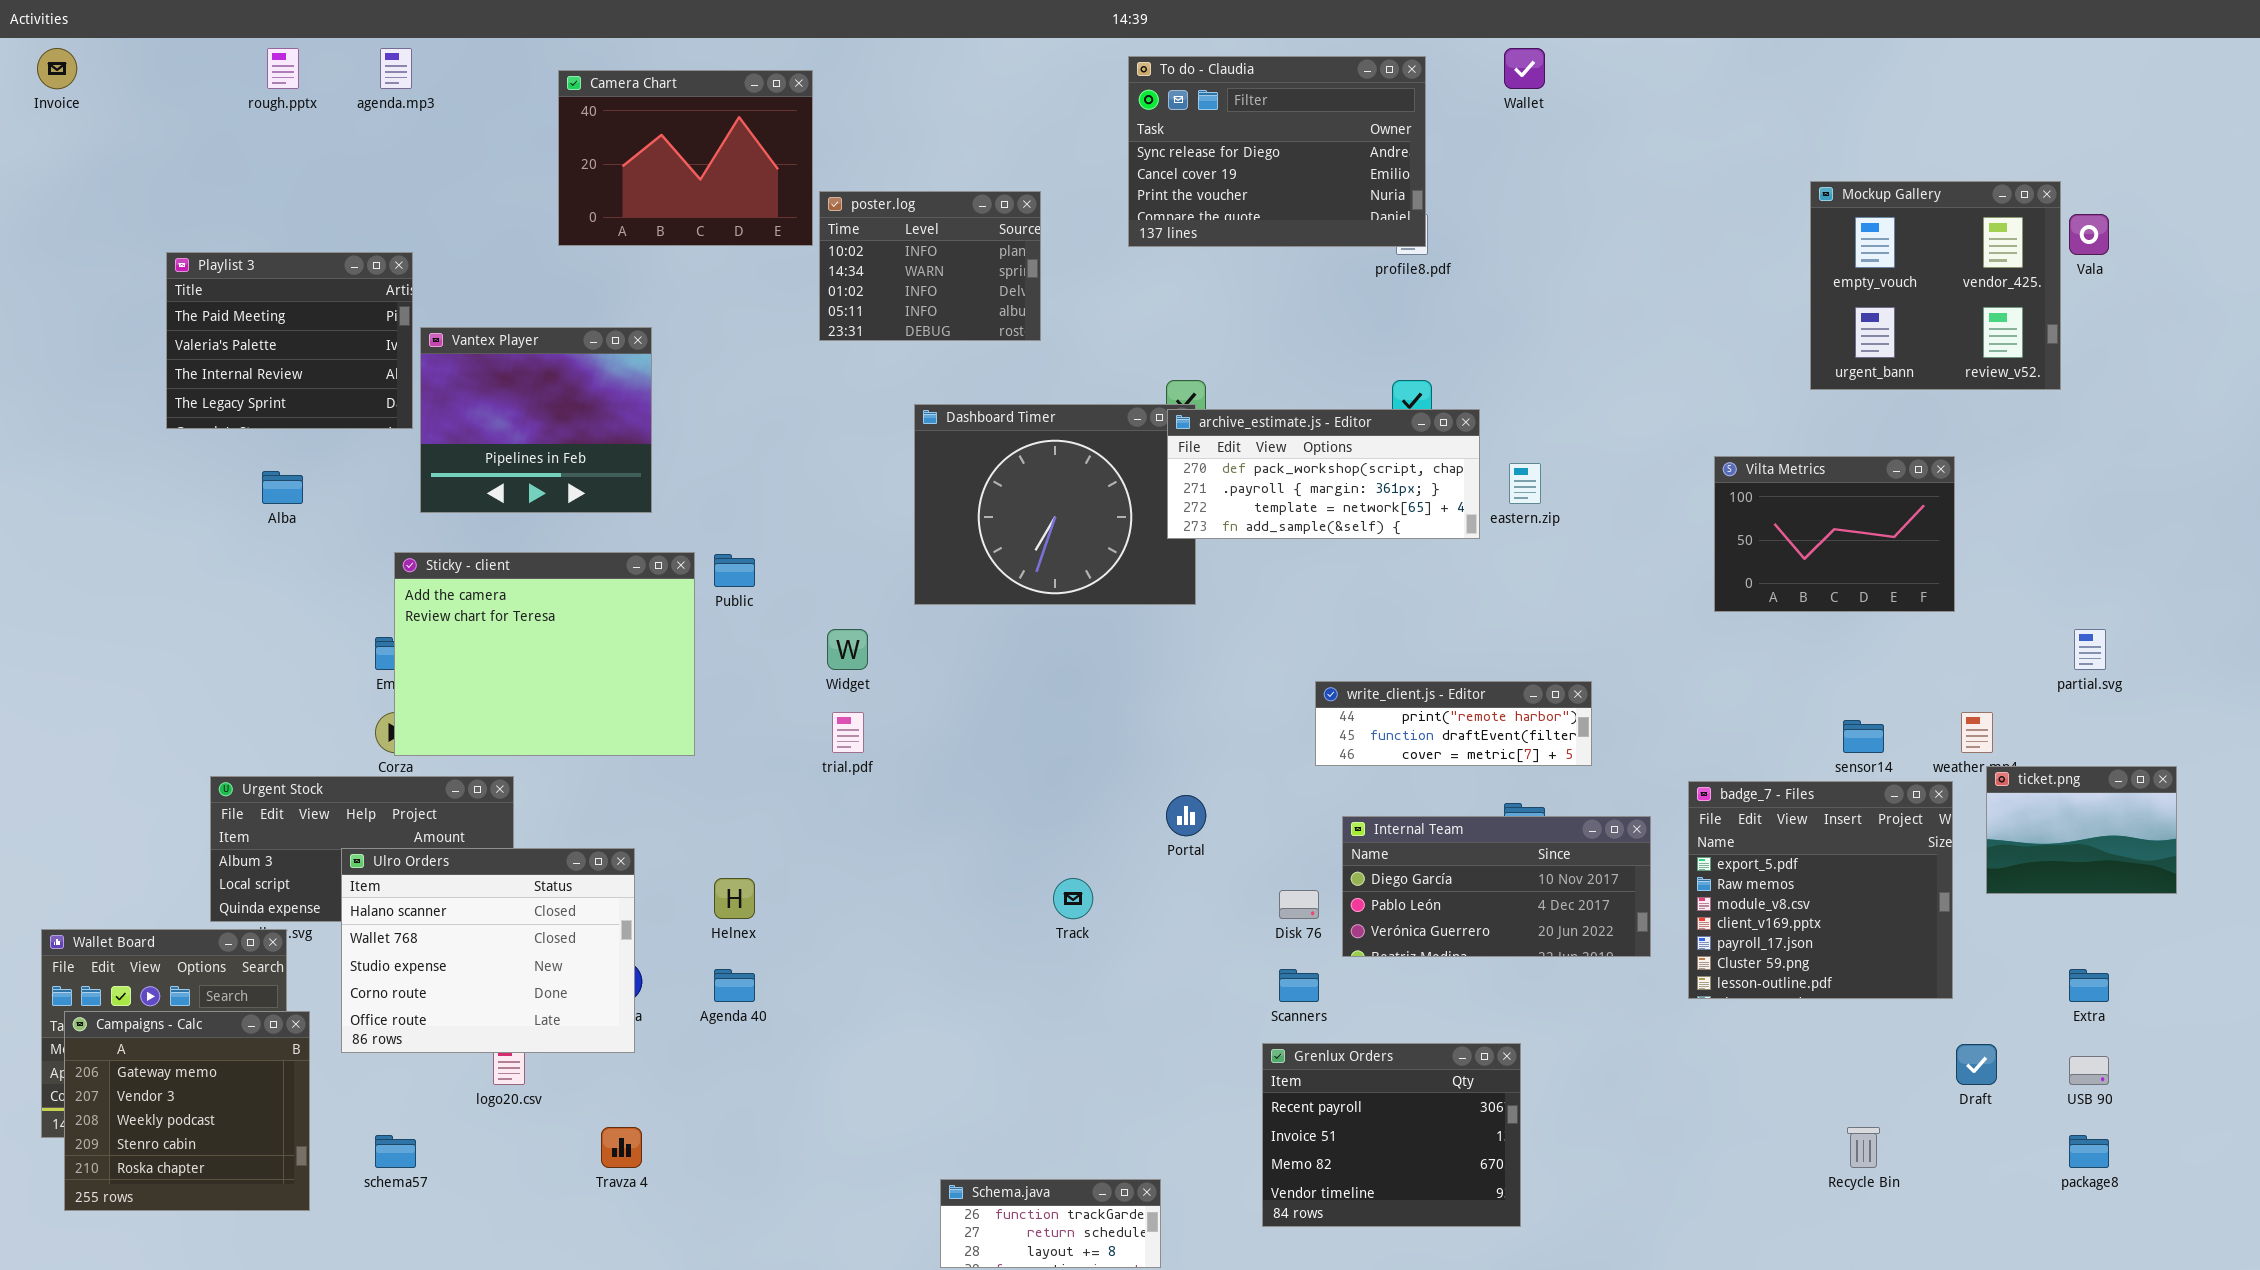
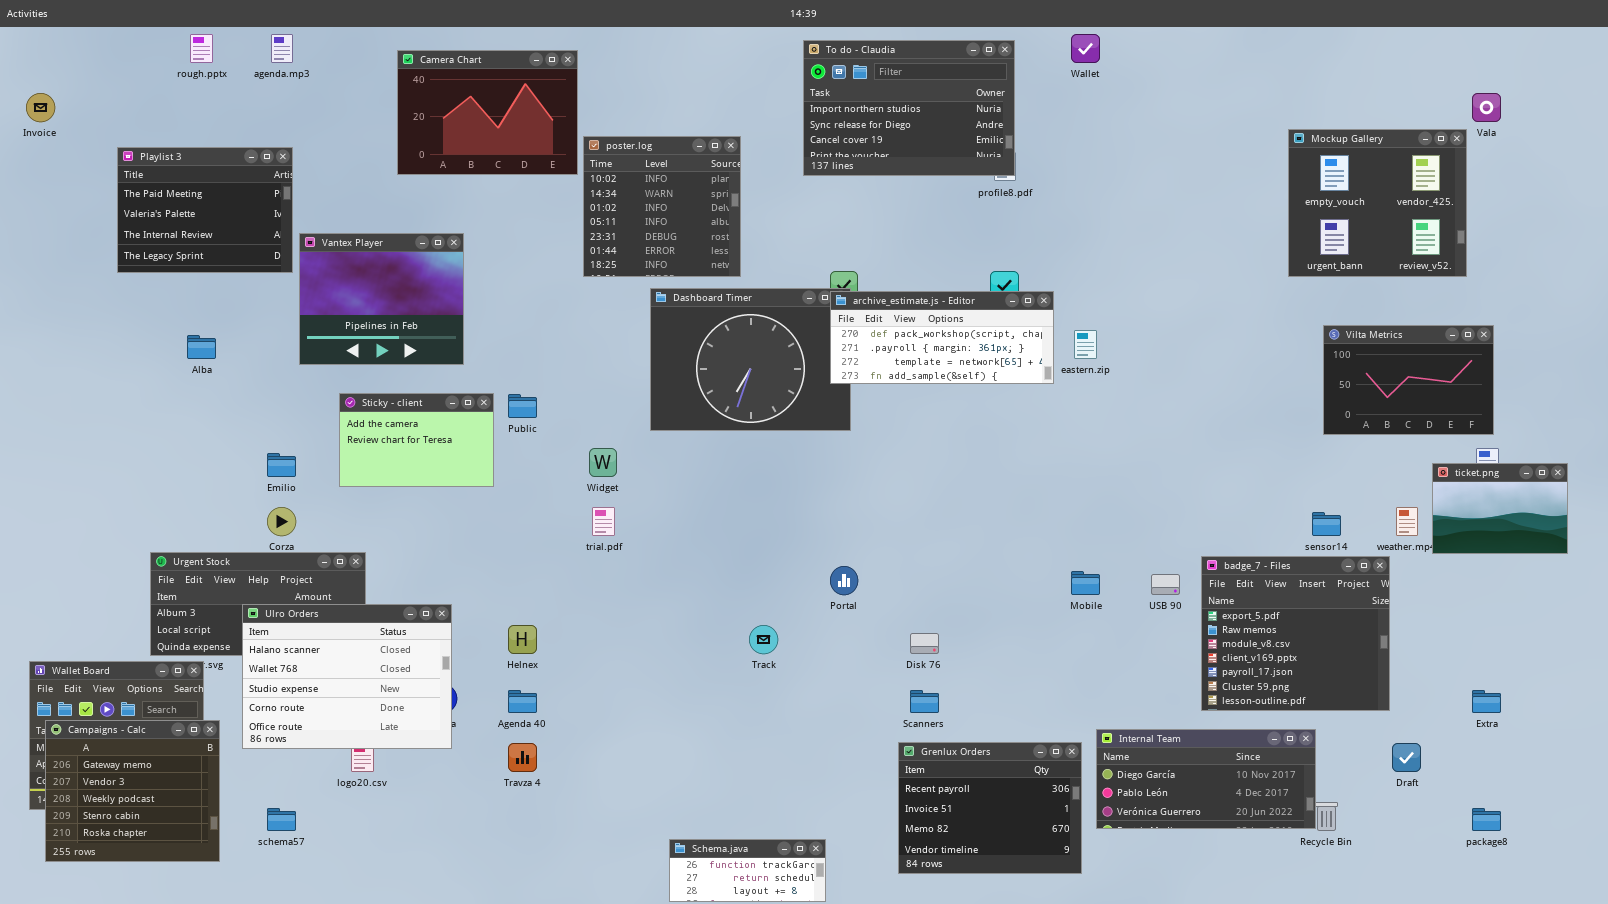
Invoice: [37,48,77,89] -> [26,93,55,122], moved
To do - Claudia: [1128,56,1426,247] -> [803,40,1015,176], scrolled up 1 row
poster.log: [819,191,1041,341] -> [583,136,741,277], resized
Vala: [2069,214,2109,255] -> [1472,93,1501,122], moved
Playlist 3: [166,252,413,429] -> [117,147,293,273], moved
Vilta Metrics: [1714,456,1955,612] -> [1323,325,1494,435], moved
Sticky - client: [394,552,695,756] -> [339,393,494,487], resized
write_client.js - Editor: [1315,681,1592,766] -> none, closed
ticket.png: [1986,766,2177,894] -> [1432,463,1568,554], moved
Internal Team: [1342,816,1651,957] -> [1096,729,1316,829], moved
USB 90: [2069,1056,2109,1085] -> [1151,574,1180,595], moved
Travza 4: [601,1127,642,1168] -> [508,743,537,772], moved

